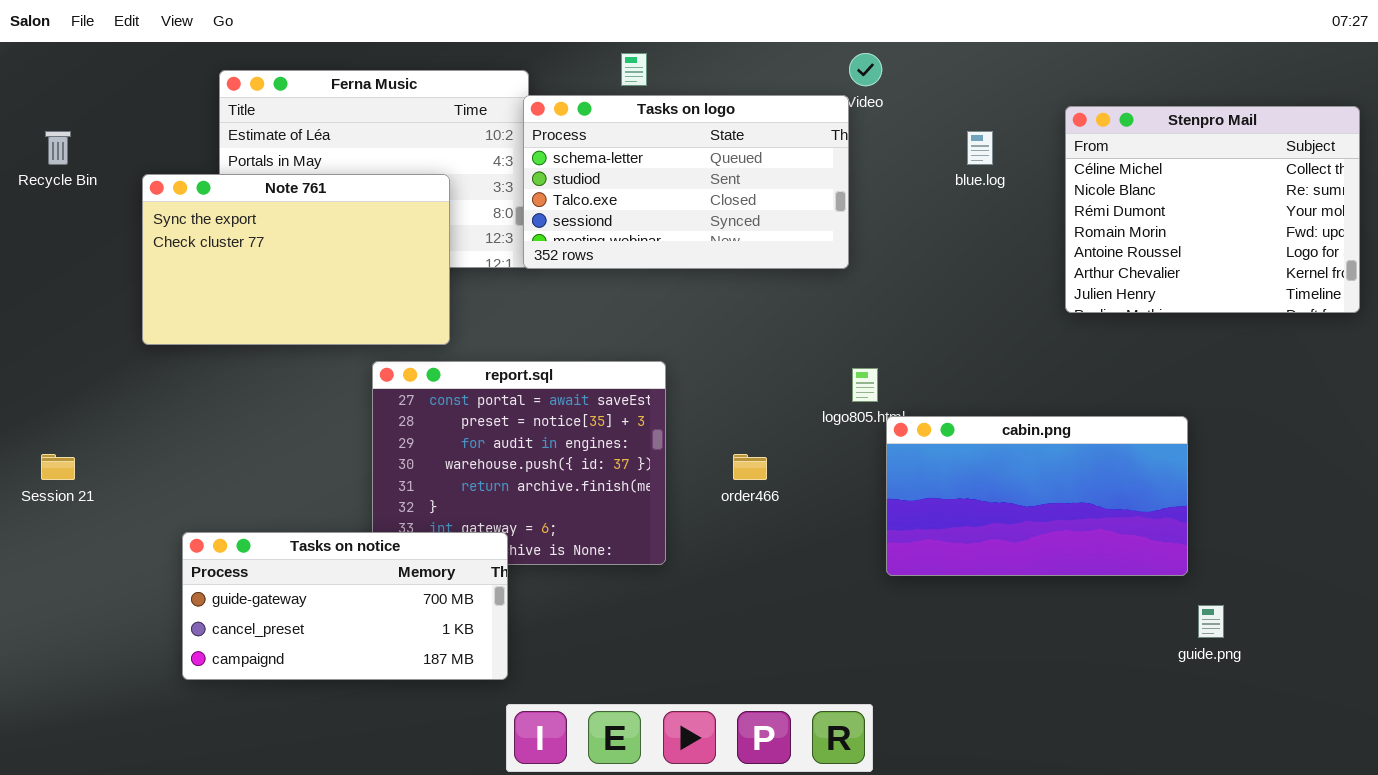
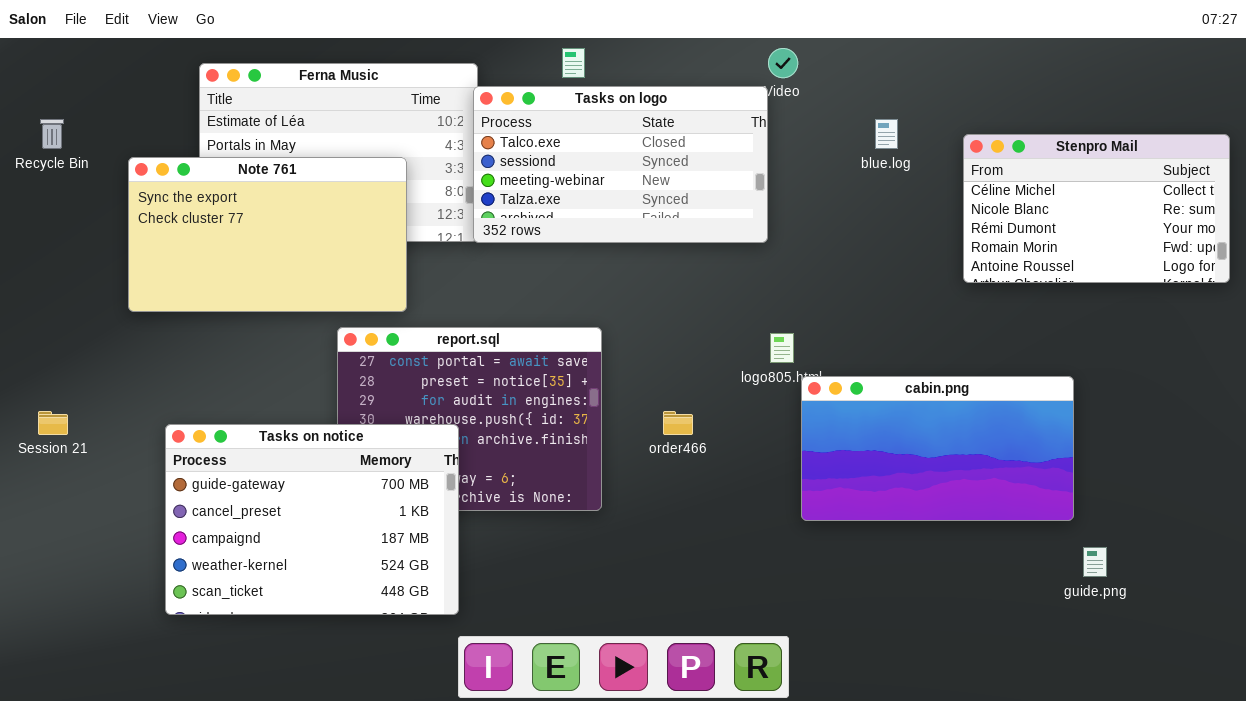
Tasks on logo: [523,95,849,269] -> [473,86,768,243], scrolled down 2 rows
Stenpro Mail: [1065,106,1360,313] -> [963,134,1230,283], resized
Tasks on notice: [182,532,508,680] -> [165,424,459,615], resized

